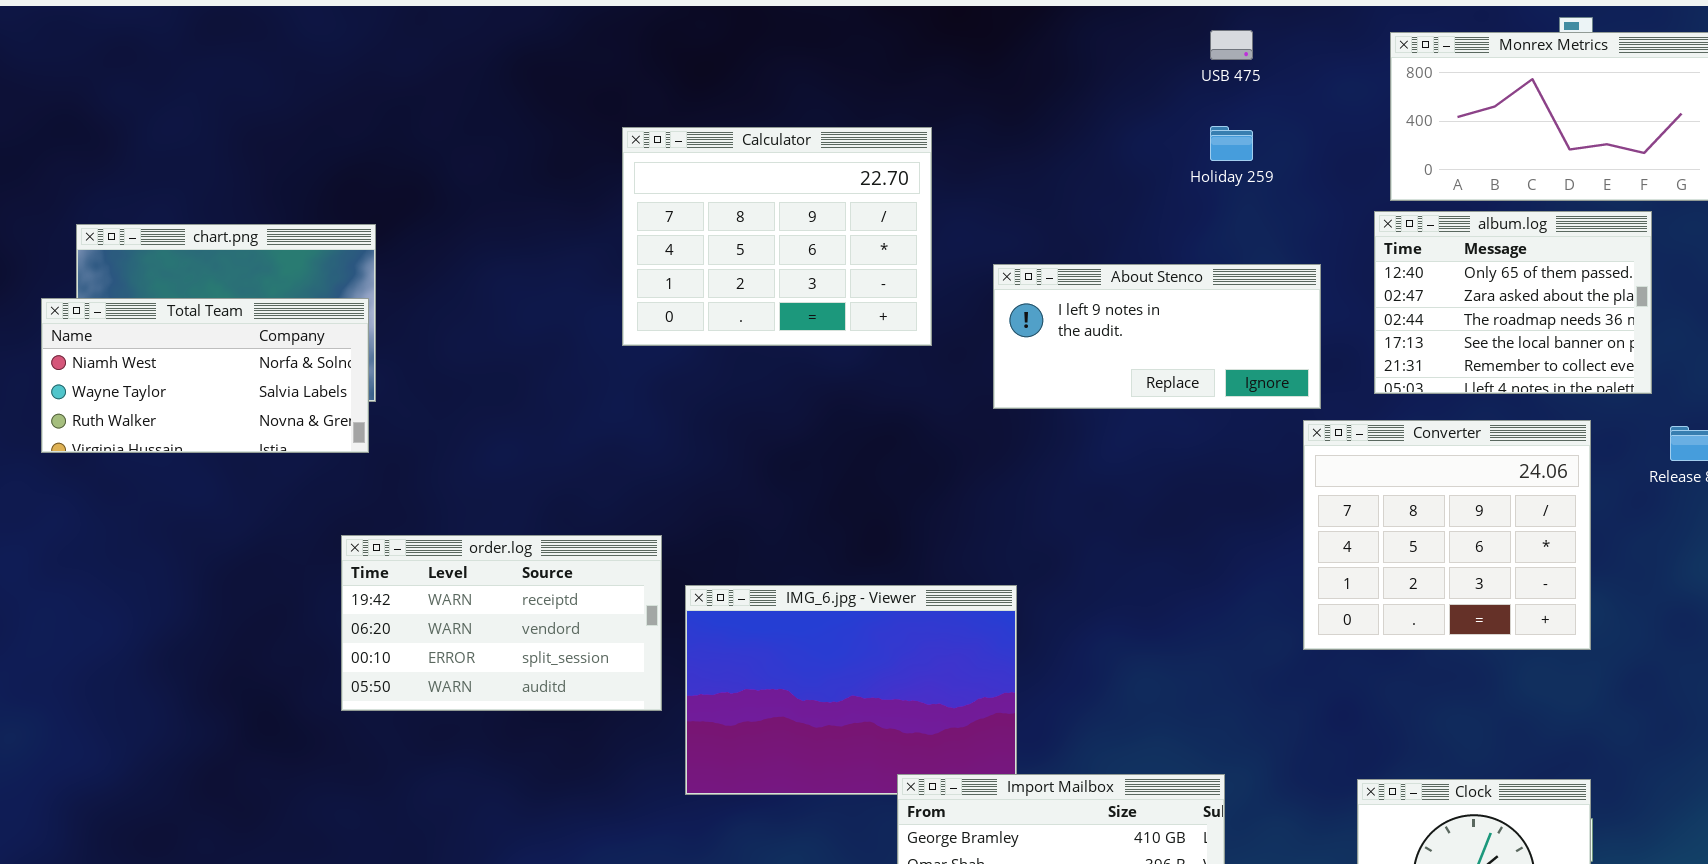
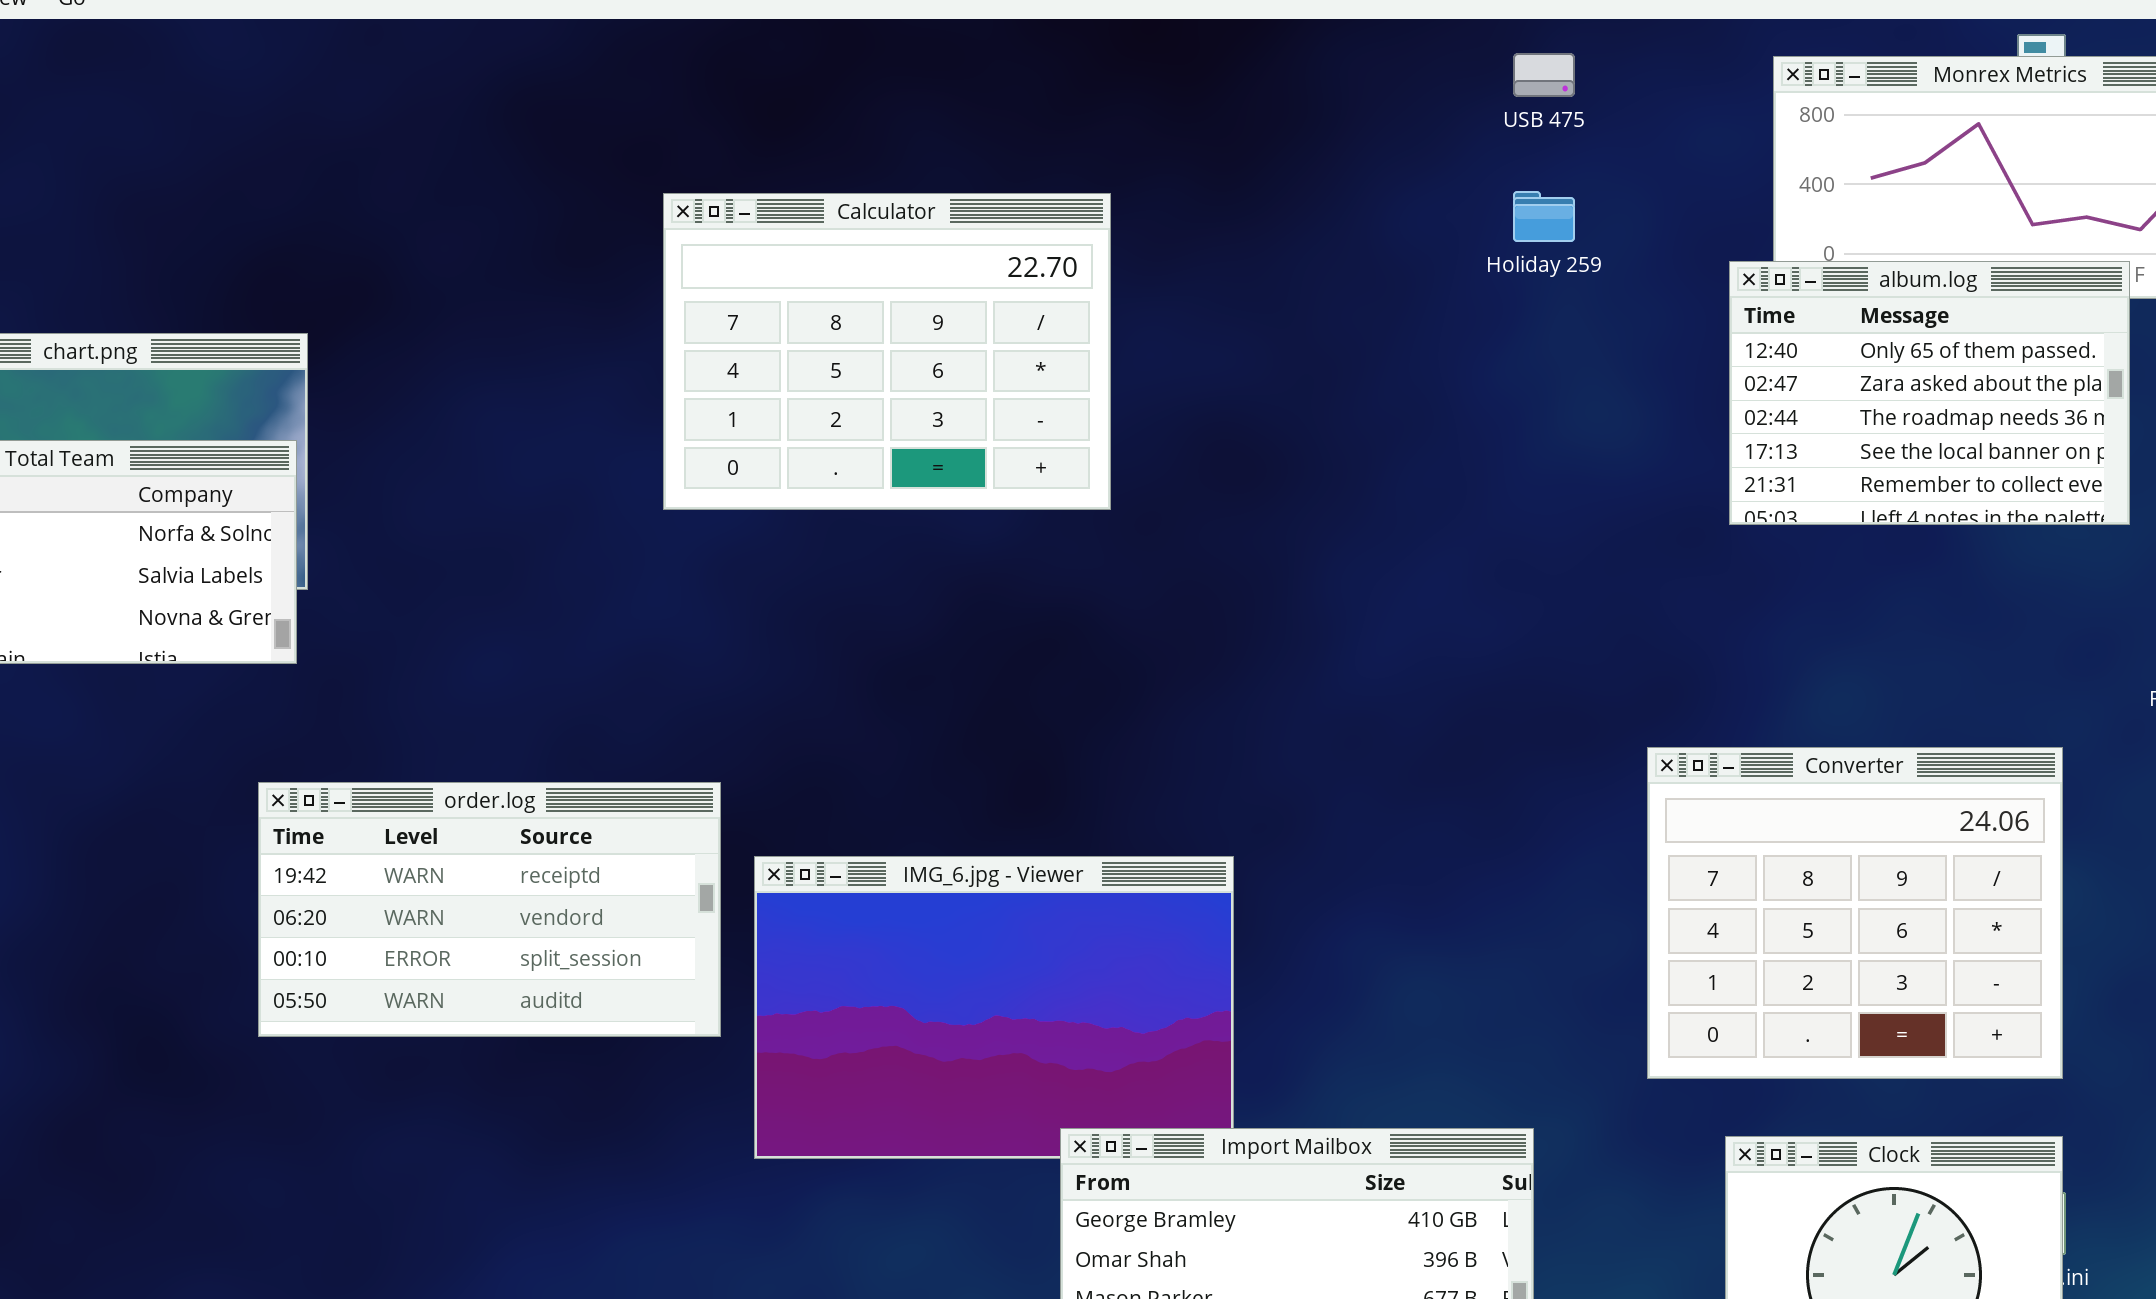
album.log: [1374,211,1652,394] -> [1729,261,2130,525], moved
About Stenco: [993,264,1321,409] -> none, closed
Converter: [1303,420,1591,650] -> [1647,747,2063,1079], moved

